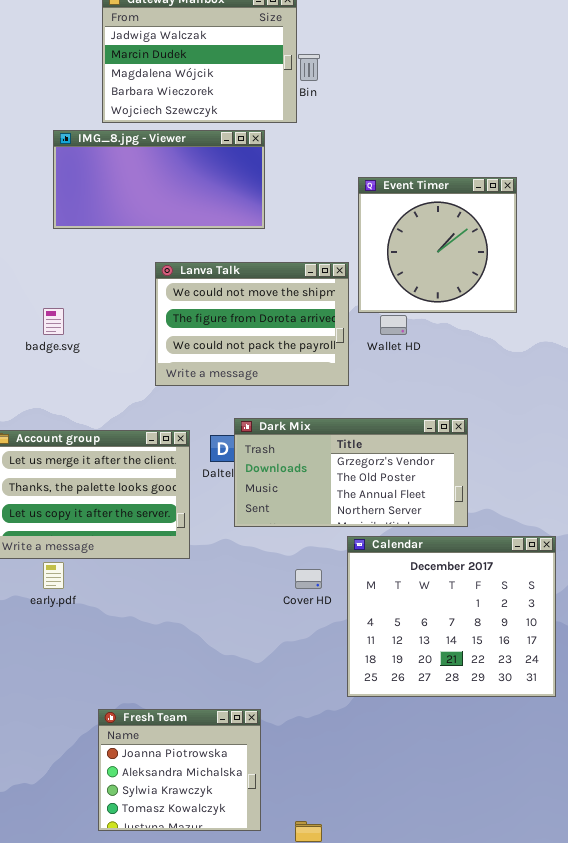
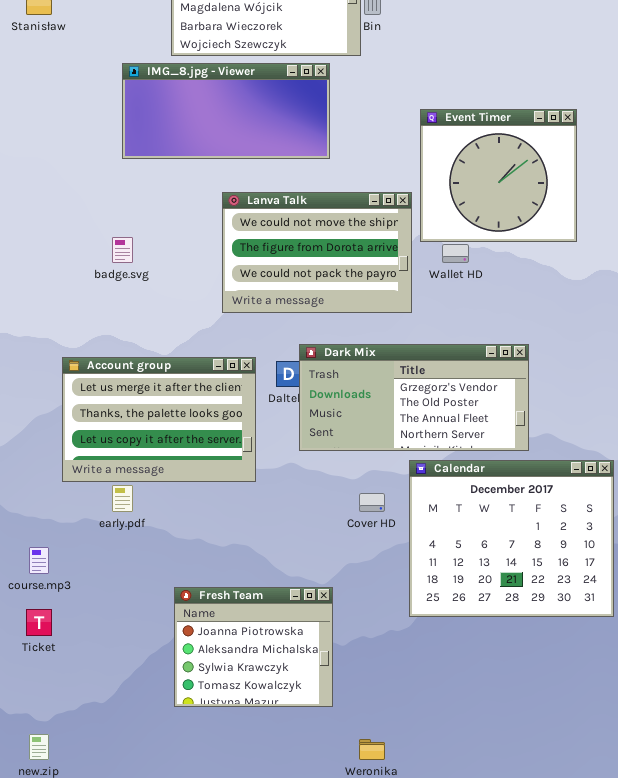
Fresh Team: [98,709,261,831] -> [174,587,333,707], moved

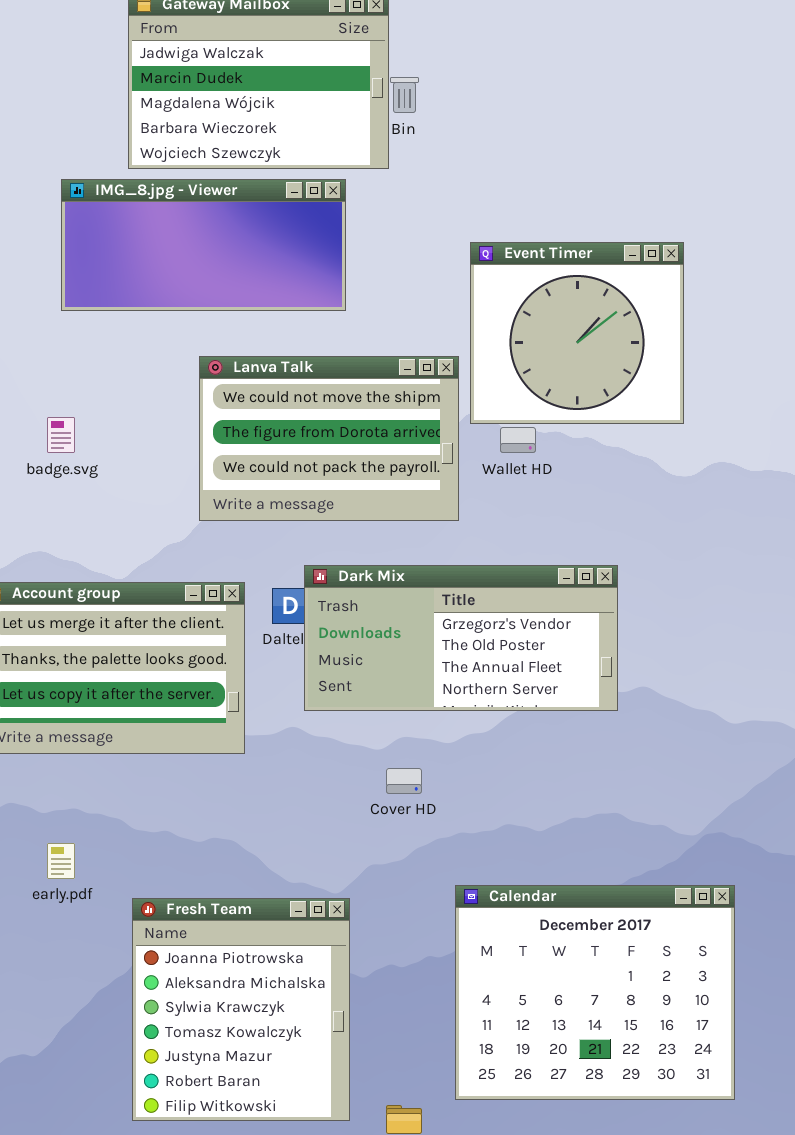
Calendar: [409,460,614,617] -> [455,885,735,1100], moved
early.pdf: [112,485,133,512] -> [47,843,75,879], moved
Fresh Team: [174,587,333,707] -> [132,898,350,1121], resized

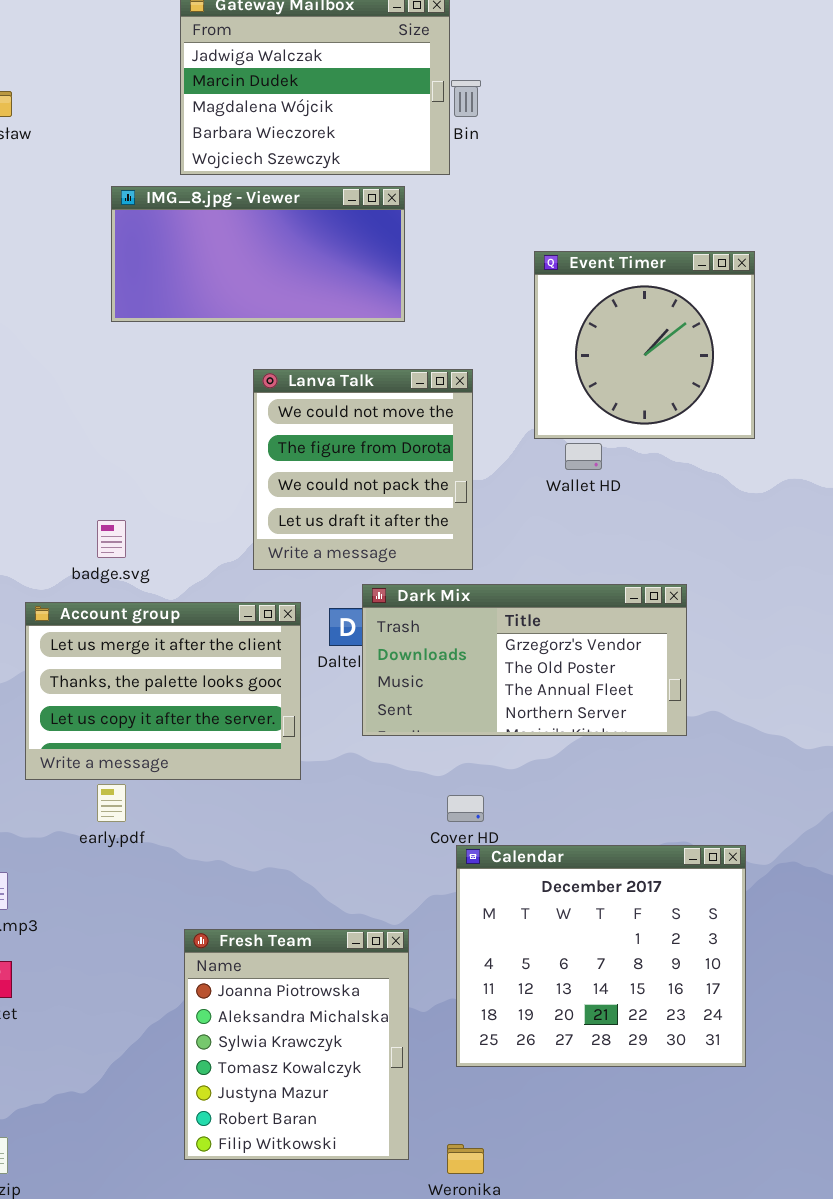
Lanva Talk: [199,356,459,521] -> [253,369,473,570], resized
badge.svg: [47,417,75,453] -> [97,520,126,558], moved
early.pdf: [47,843,75,879] -> [97,784,126,822], moved
Calendar: [455,885,735,1100] -> [456,845,746,1067], moved

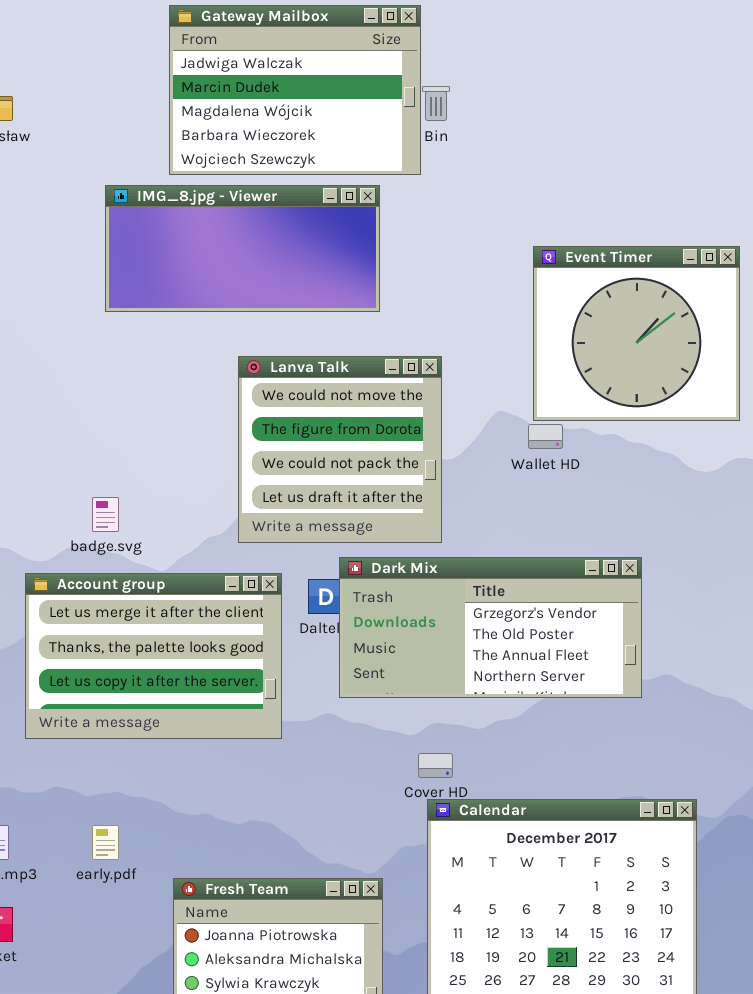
Event Timer: [534,251,755,439] -> [533,246,740,421], moved
early.pdf: [97,784,126,822] -> [92,825,119,860], moved

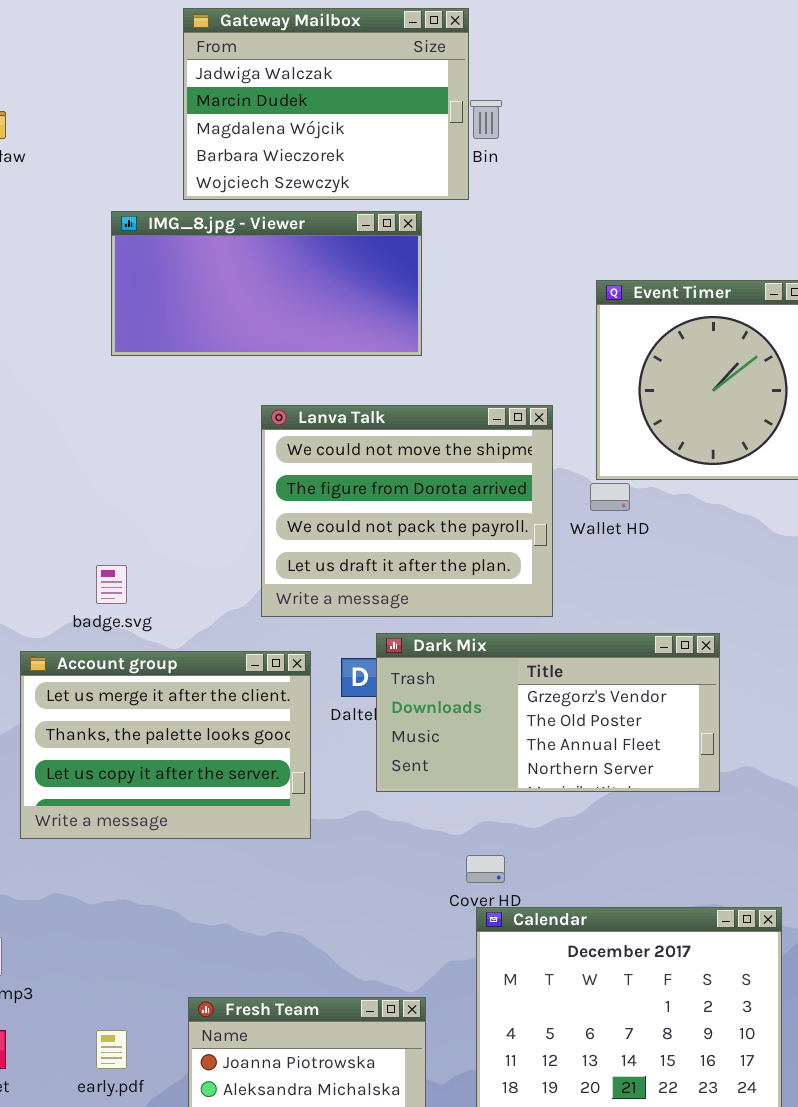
Lanva Talk: [238,356,442,543] -> [261,405,553,617], resized
early.pdf: [92,825,119,860] -> [96,1030,127,1069], moved

